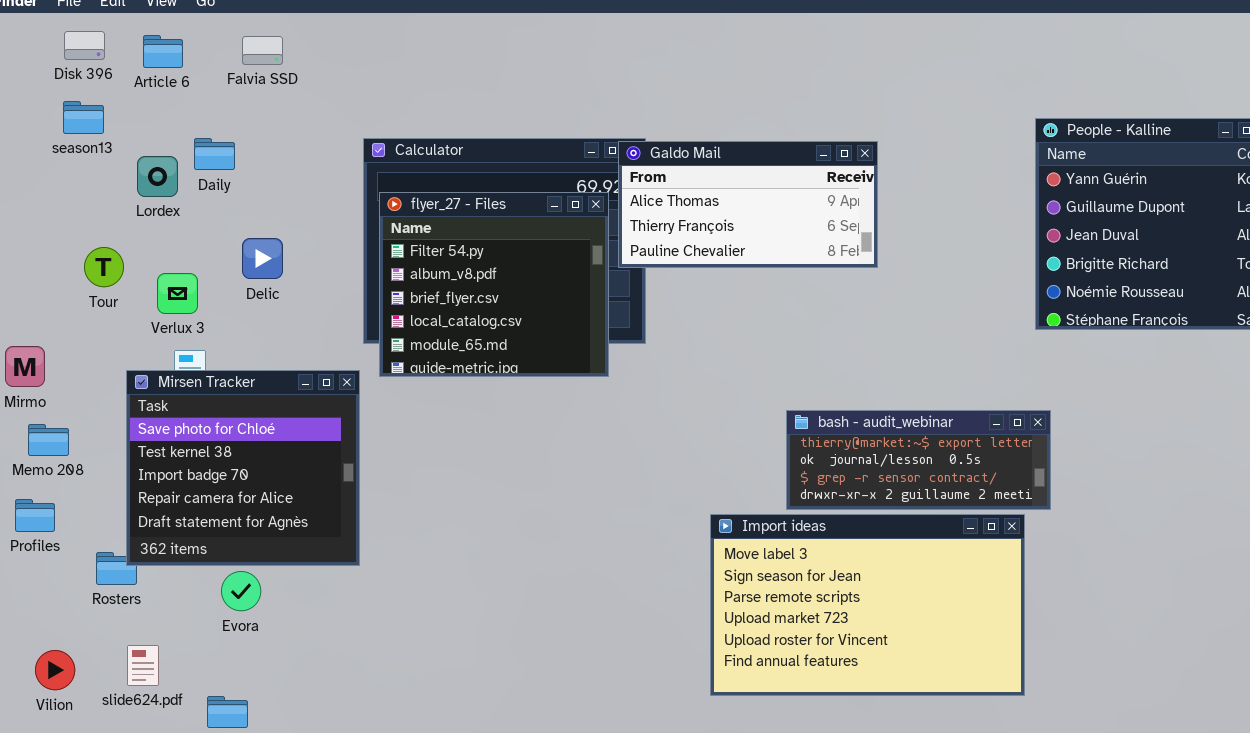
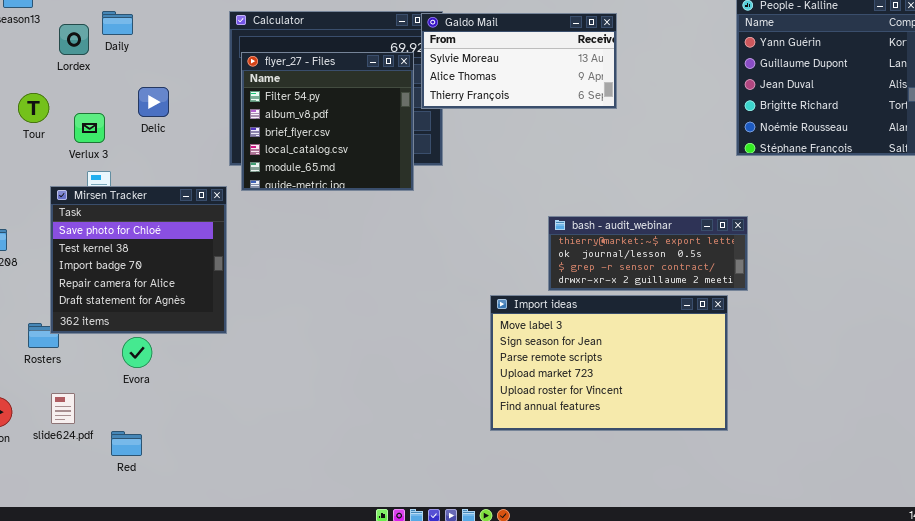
Galdo Mail: [618,141,878,268] -> [421,13,617,109], scrolled up 1 row

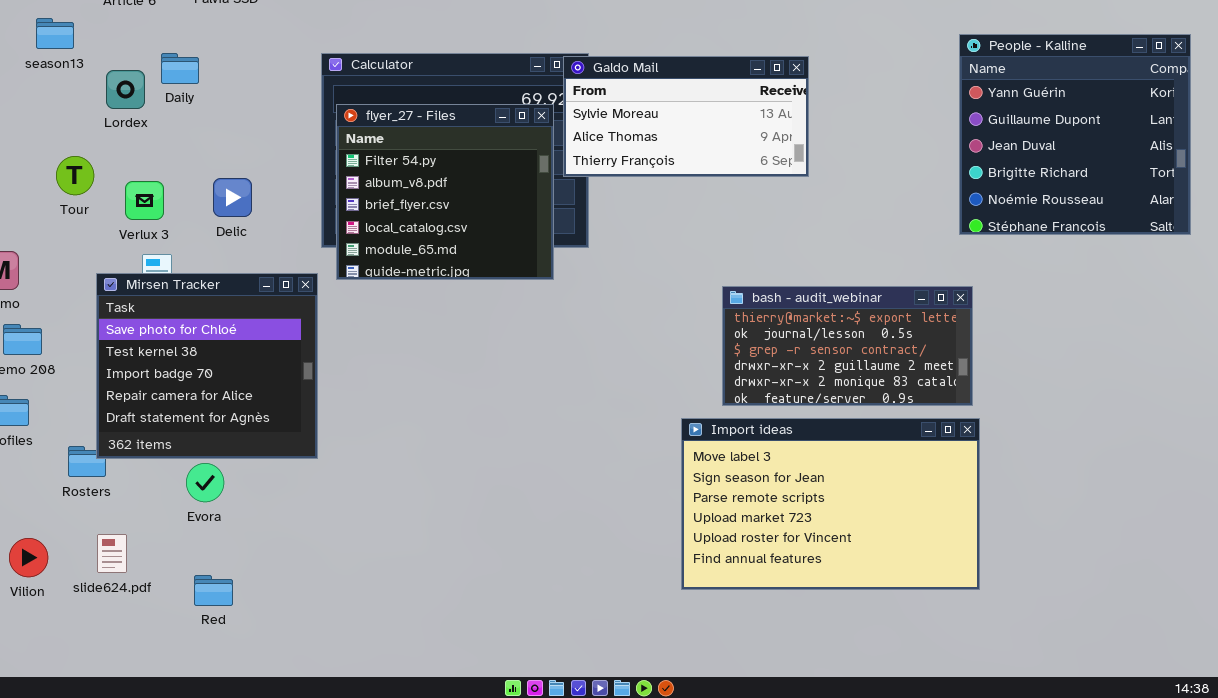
Delic: [138,87,169,117] -> [213,178,252,217], moved
bash - audit_webinar: [548,216,748,291] -> [722,286,973,406], resized
Import ideas: [490,295,728,431] -> [681,418,980,590], moved
Red: [111,431,142,456] -> [194,575,233,606], moved

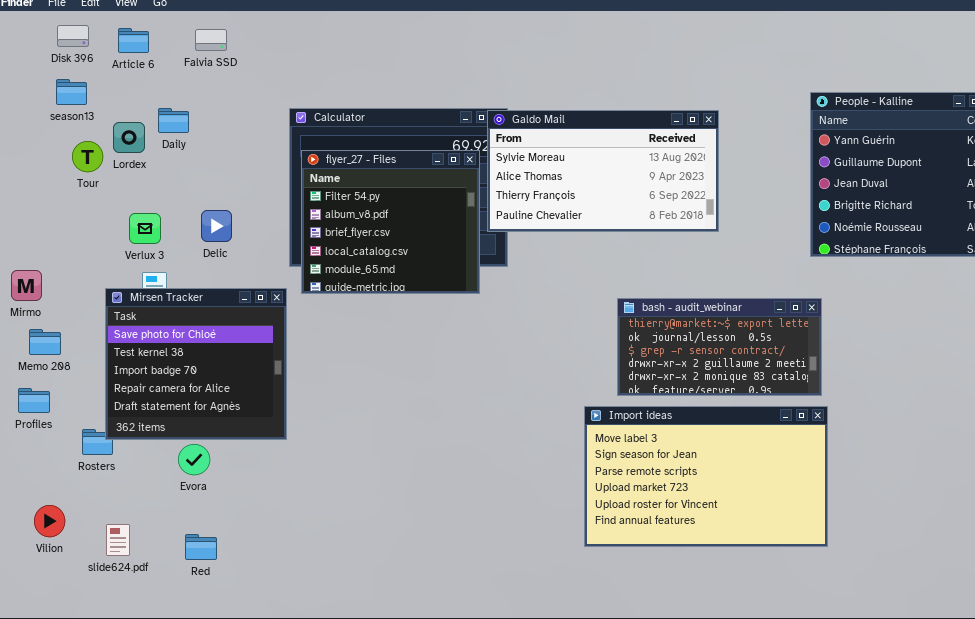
Galdo Mail: [563,56,809,177] -> [487,110,719,232], resized
Tour: [56,156,94,195] -> [72,141,103,172], moved
slide624.pdf: [97,534,127,573] -> [106,524,130,556], moved

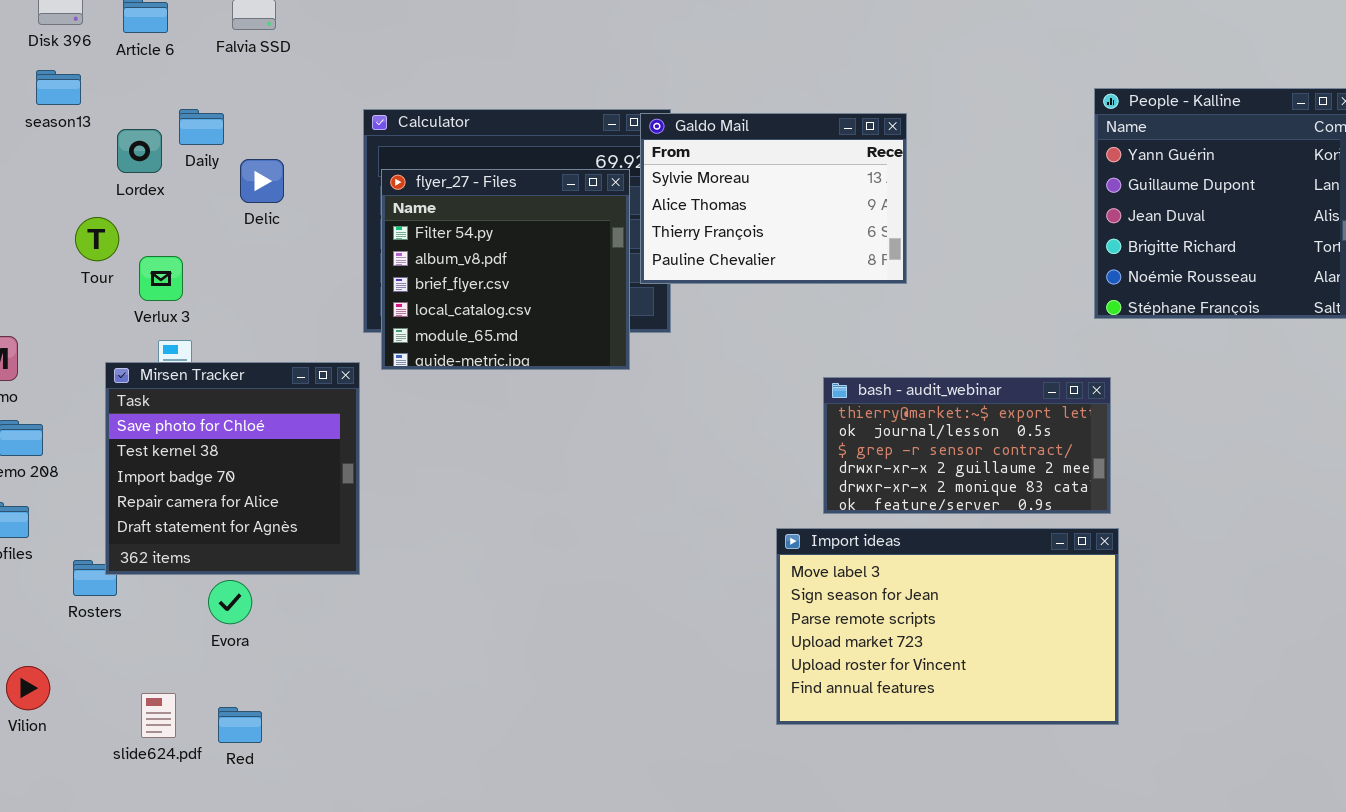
Galdo Mail: [487,110,719,232] -> [640,113,907,284], resized
Tour: [72,141,103,172] -> [75,217,119,261], moved
Delic: [201,210,232,242] -> [240,159,284,203], moved
slide624.pdf: [106,524,130,556] -> [141,693,176,738], moved

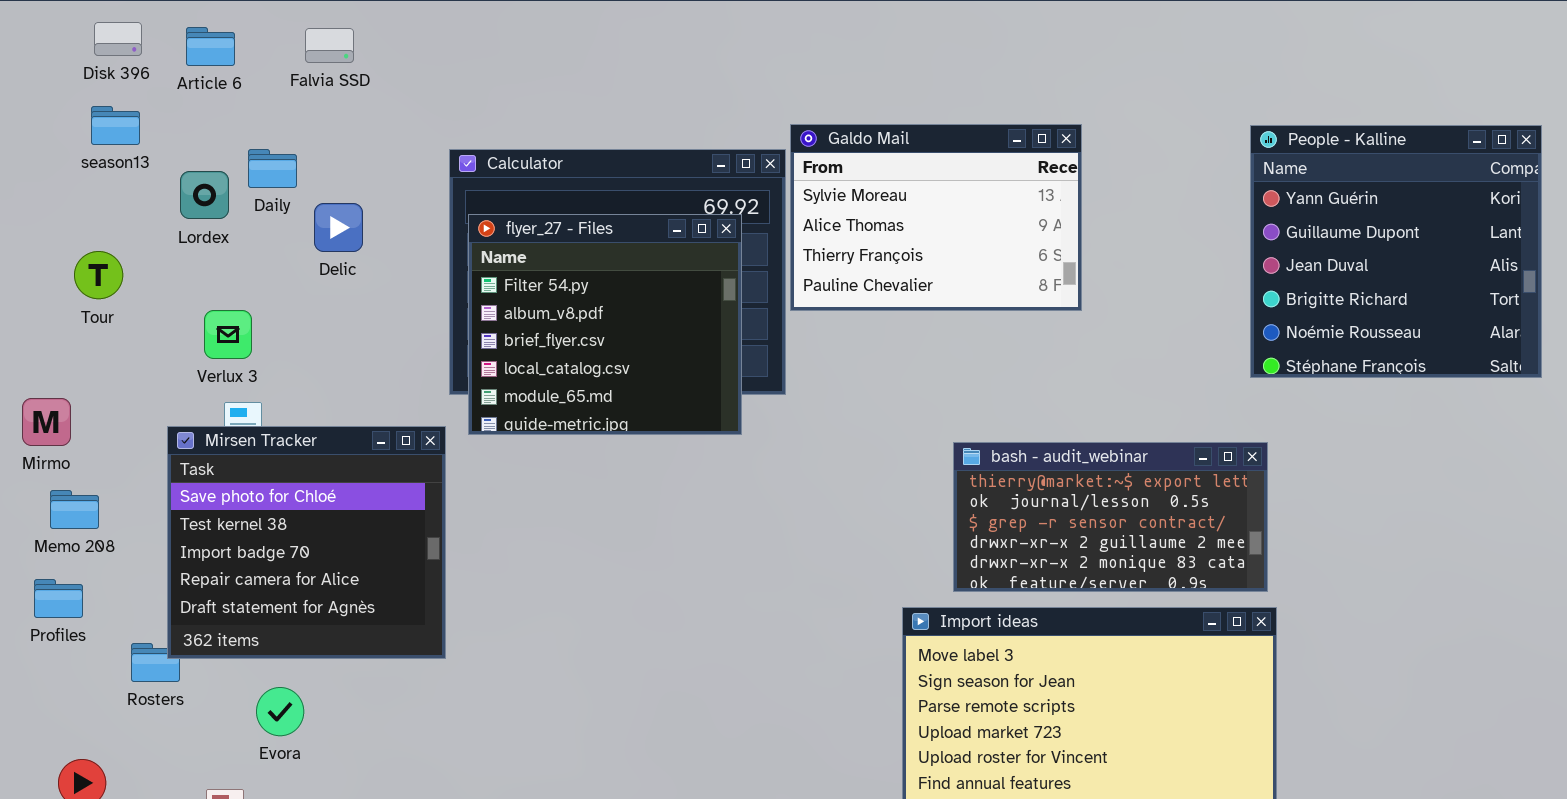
Galdo Mail: [640,113,907,284] -> [790,124,1082,311], moved
Tour: [75,217,119,261] -> [74,251,123,299], moved
Evora: [208,580,252,624] -> [256,687,304,736], moved

